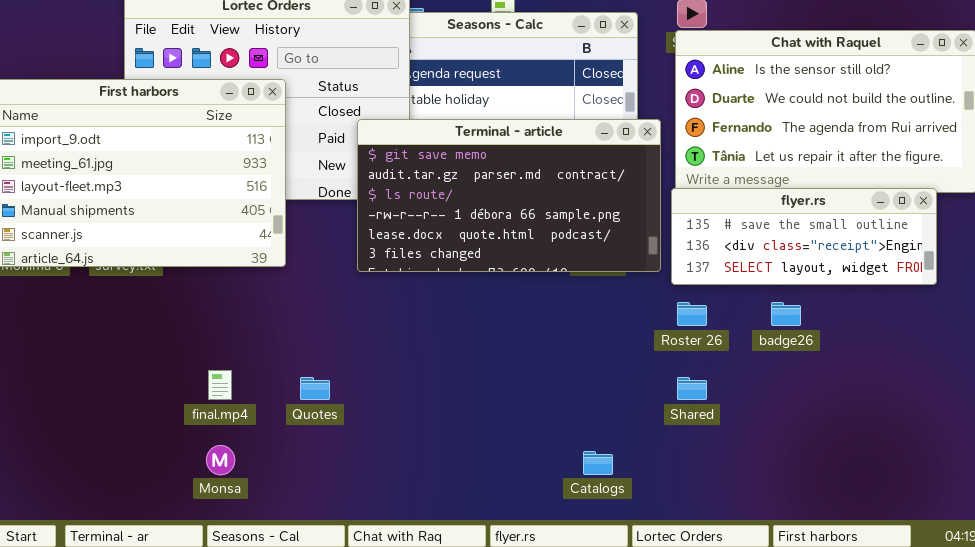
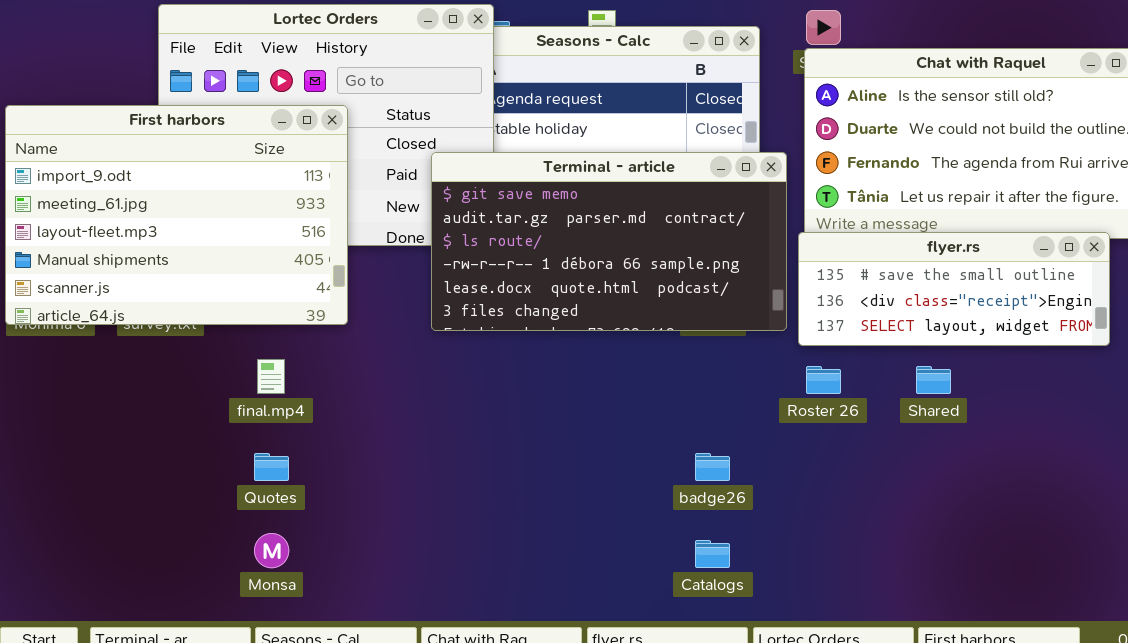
badge26: [771,302,801,326] -> [695,453,730,481], moved
final.mp4: [208,370,232,400] -> [257,359,285,394], moved
Quotes: [300,377,330,400] -> [254,453,289,481], moved
Shared: [677,377,707,400] -> [916,366,951,394], moved

